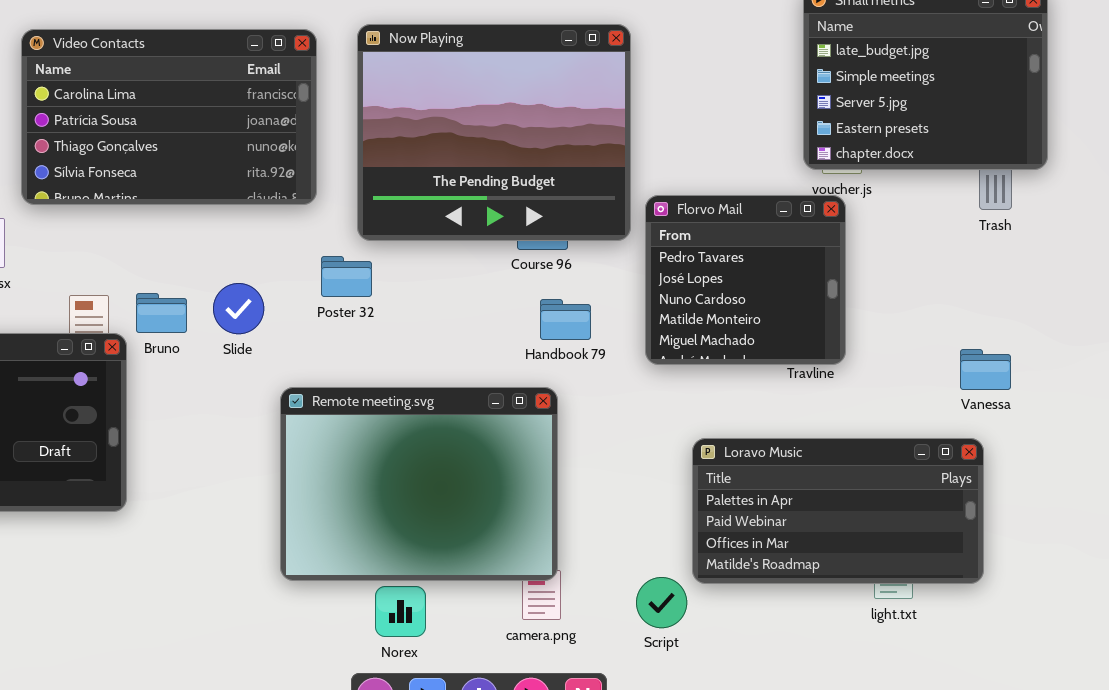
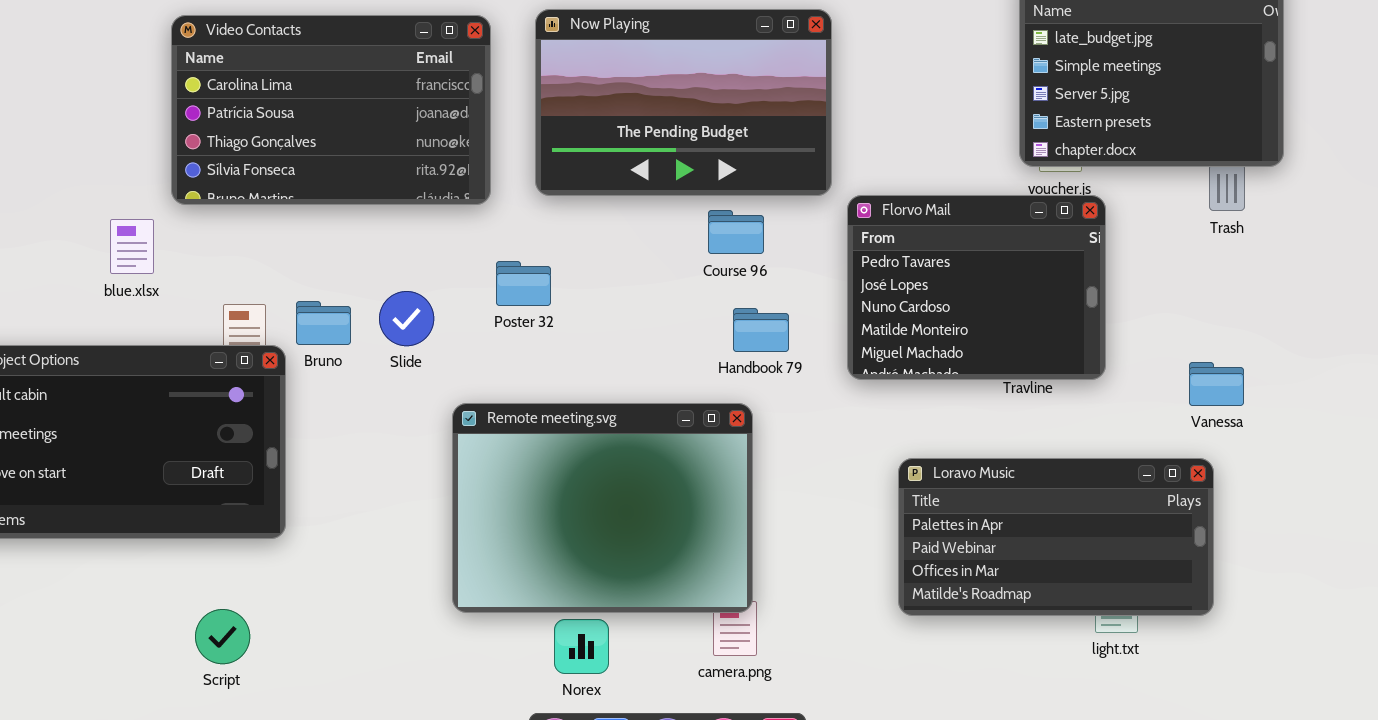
Now Playing: [357,24,631,241] -> [535,9,832,196], resized
Florvo Mail: [645,195,846,365] -> [847,195,1106,380], resized
Script: [636,577,687,628] -> [195,609,250,664], moved

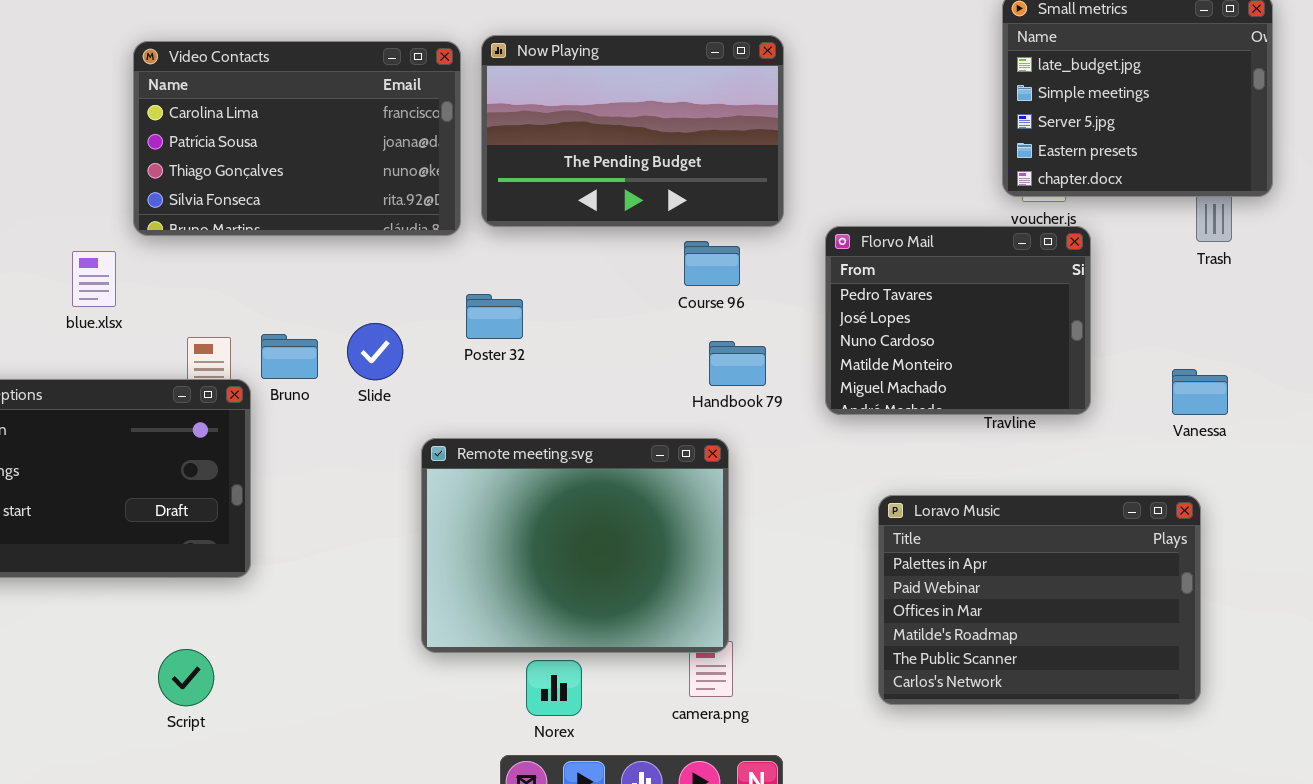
Now Playing: [535,9,832,196] -> [481,35,784,227], moved
Vanessa: [1189,362,1244,406] -> [1172,369,1228,415], moved
Loravo Music: [898,458,1214,616] -> [878,495,1201,705], resized

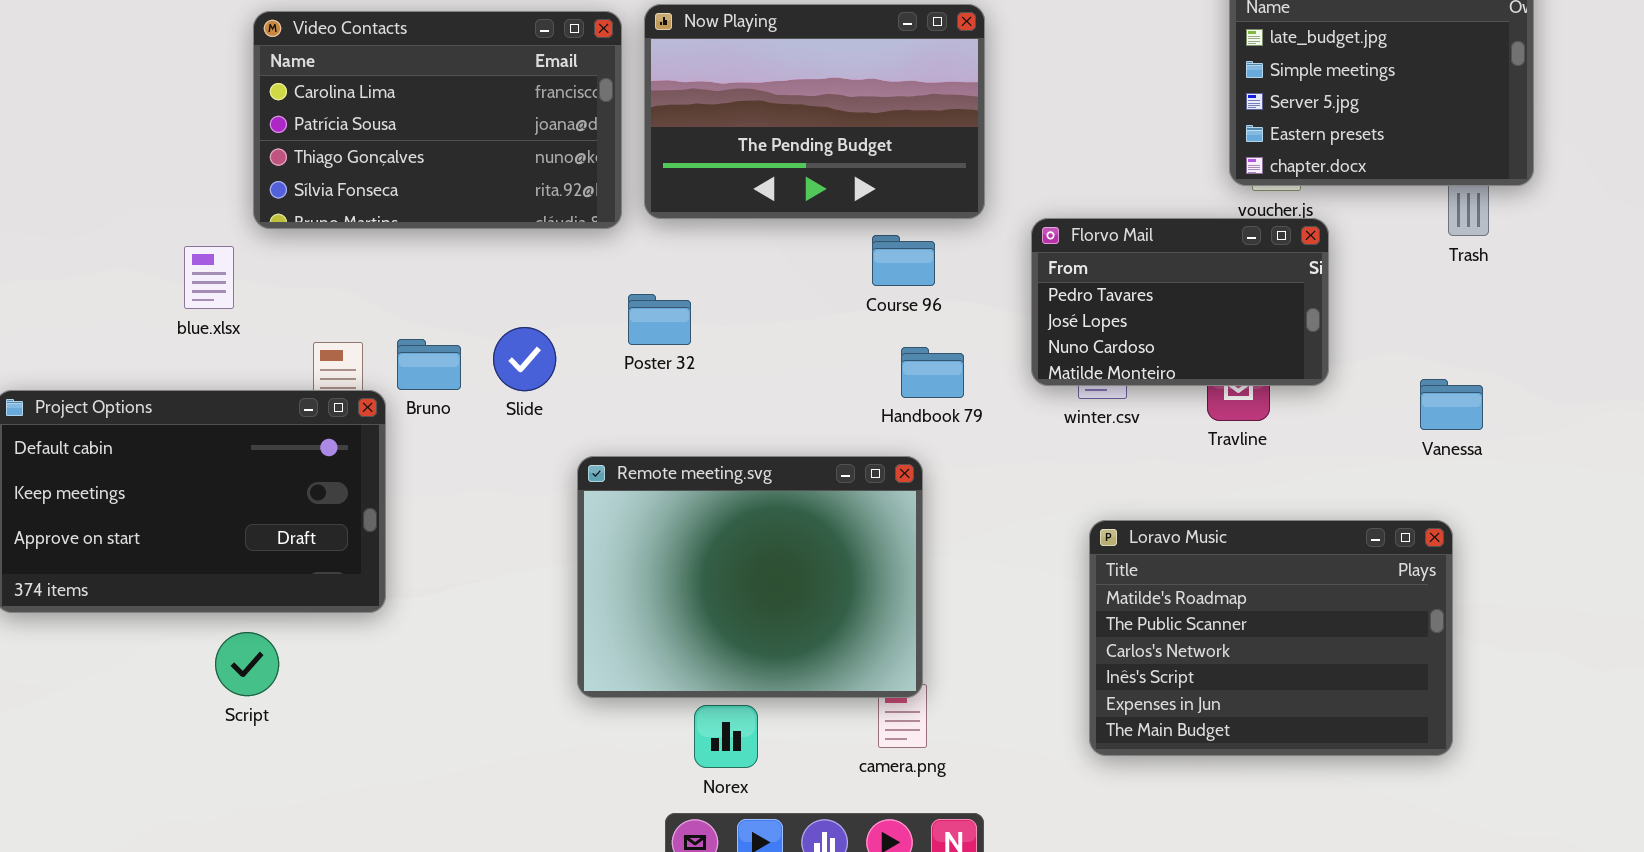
Florvo Mail: [825,226,1091,415] -> [1031,218,1329,386], resized
Loravo Music: [878,495,1201,705] -> [1089,520,1453,756], scrolled down 3 rows
Script: [158,649,214,706] -> [215,632,279,696], moved

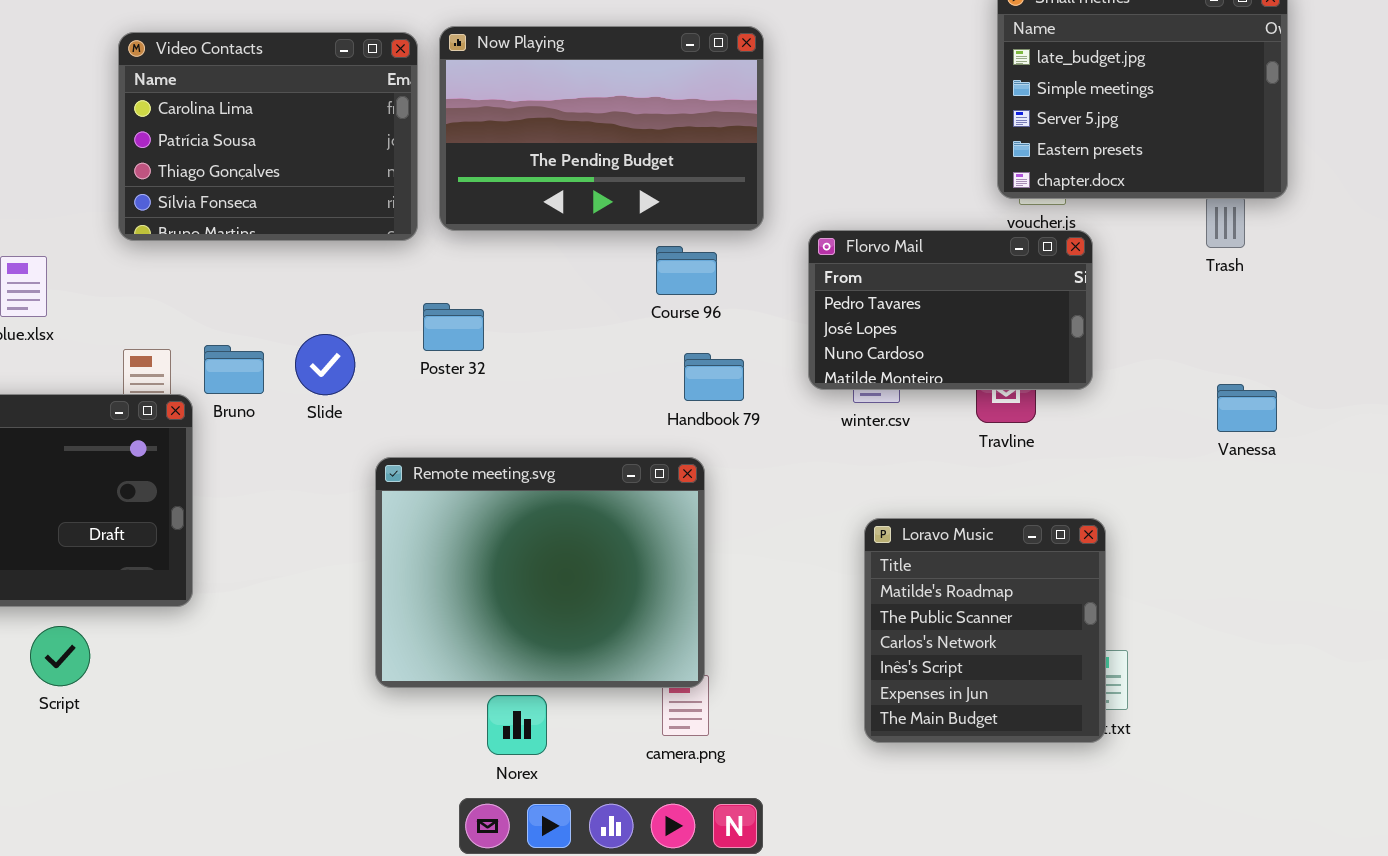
Video Contacts: [253,11,622,229] -> [118,32,418,241], resized
Vanessa: [1420,379,1483,430] -> [1217,384,1277,432], moved
Loravo Music: [1089,520,1453,756] -> [864,518,1106,743], resized

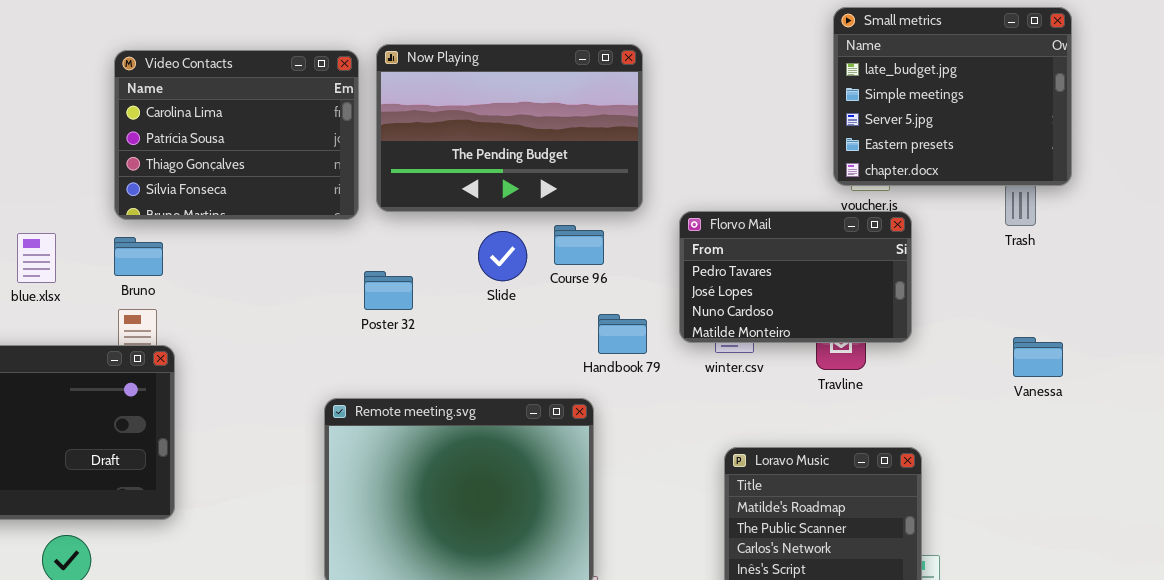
Slide: [295,334,355,395] -> [478,231,527,281], moved
Bruno: [204,345,264,394] -> [114,237,163,276], moved
Handbook 79: [684,353,744,401] -> [598,314,647,354], moved

